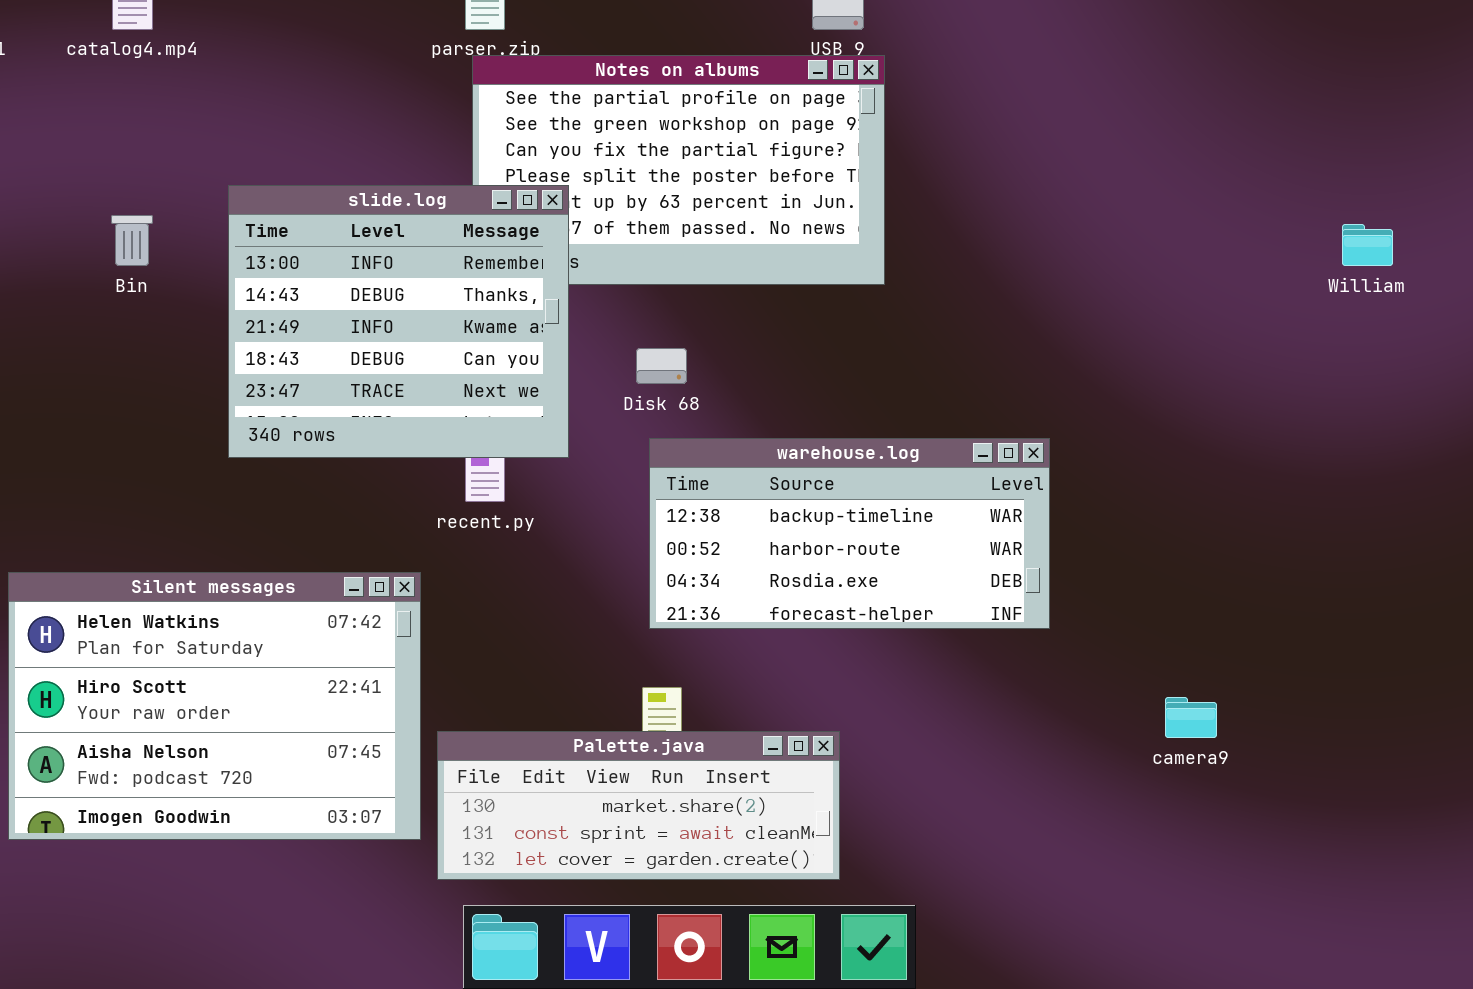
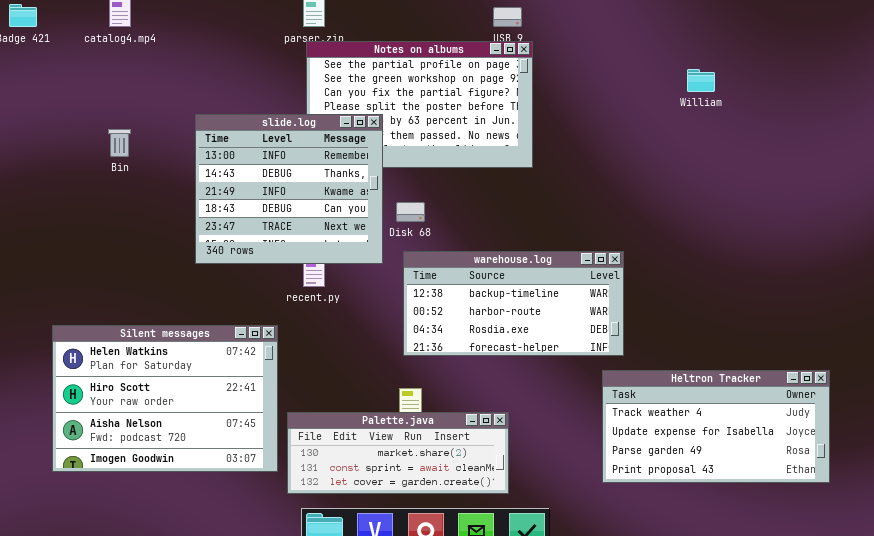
slide.log: [228,185,569,458] -> [195,114,383,264], moved
William: [1342,224,1393,266] -> [687,69,715,92], moved
Heltron Tracker: none -> [602,370,830,483], opened

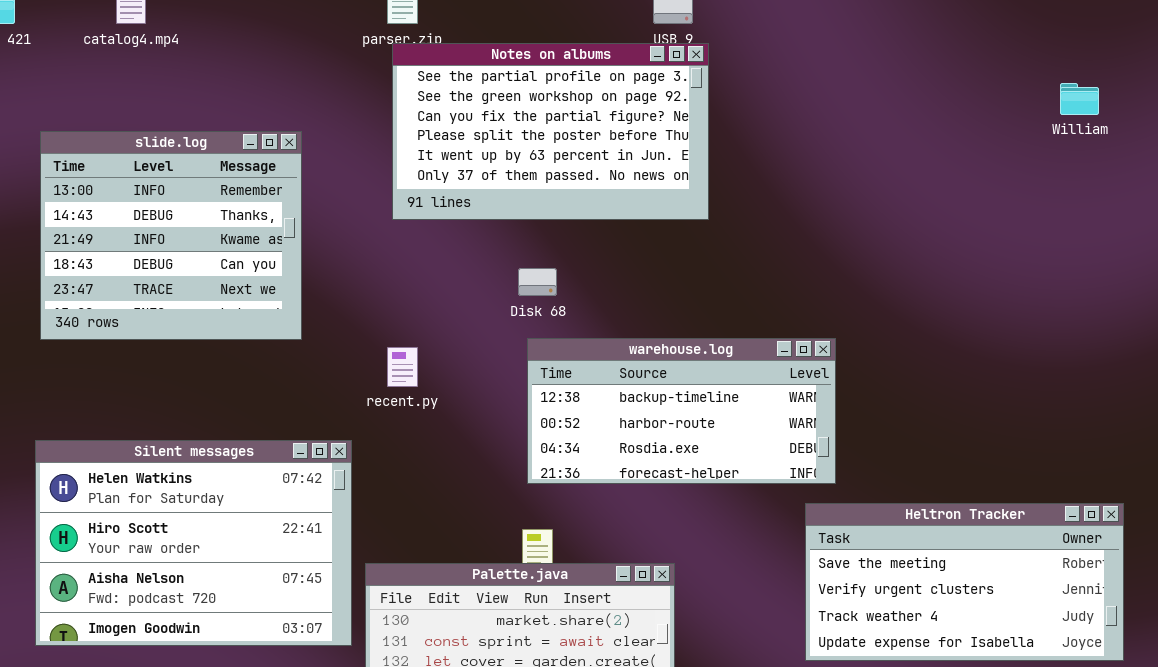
William: [687,69,715,92] -> [1060,83,1099,115], moved
slide.log: [195,114,383,264] -> [40,131,302,340], moved
Heltron Tracker: [602,370,830,483] -> [805,503,1124,661], scrolled up 2 rows

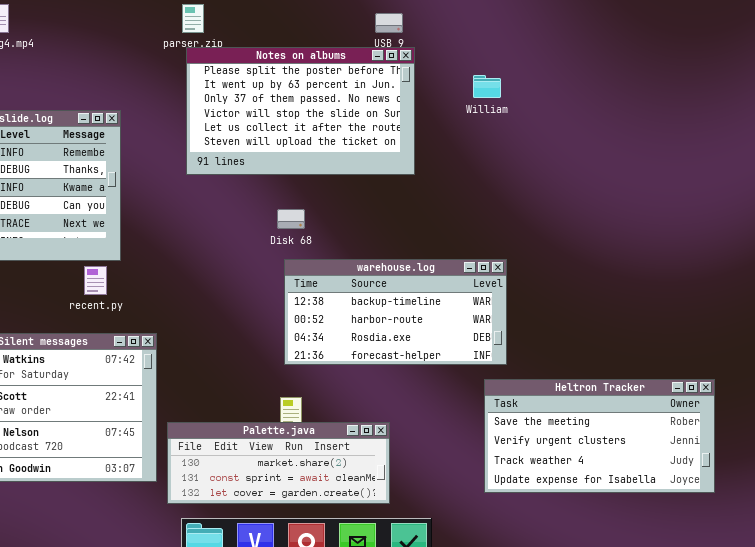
Notes on albums: [392,43,709,220] -> [186,47,415,175], scrolled down 3 rows
William: [1060,83,1099,115] -> [473,75,501,98], moved
recent.py: [387,347,418,387] -> [84,266,107,295], moved

